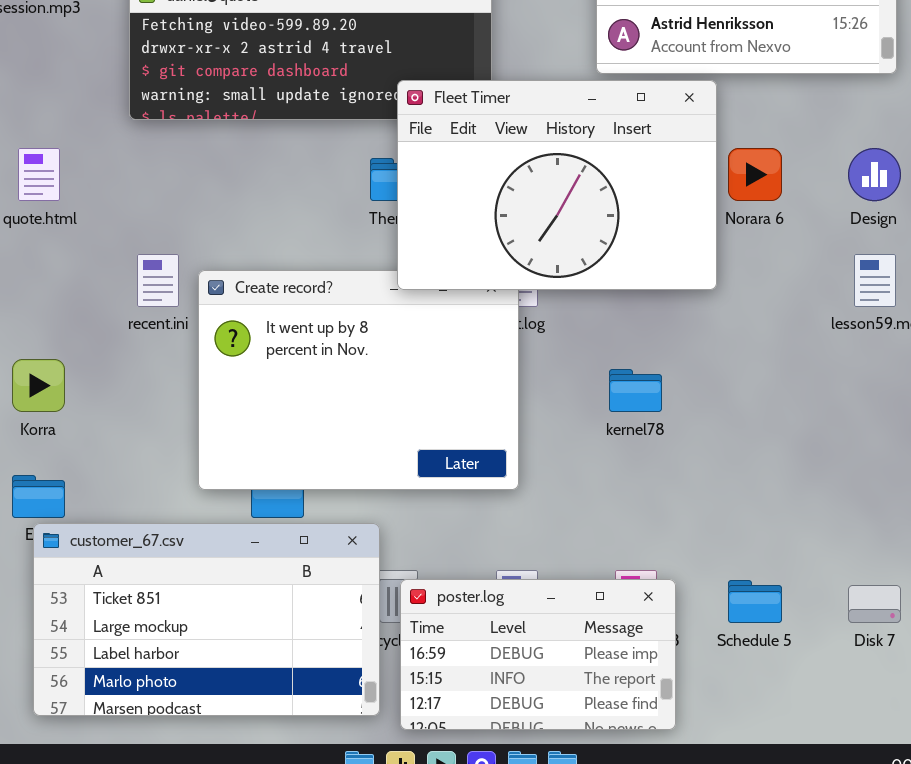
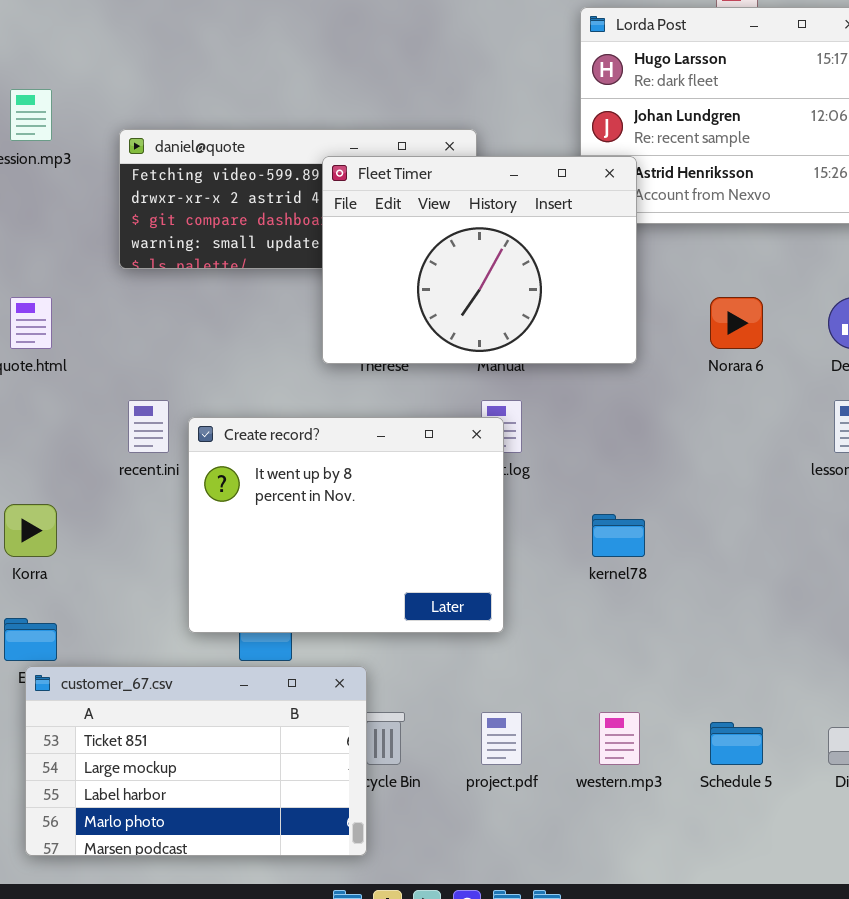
Fleet Timer: [397,80,717,290] -> [322,156,637,364], moved
poster.log: [400,579,676,730] -> none, closed

